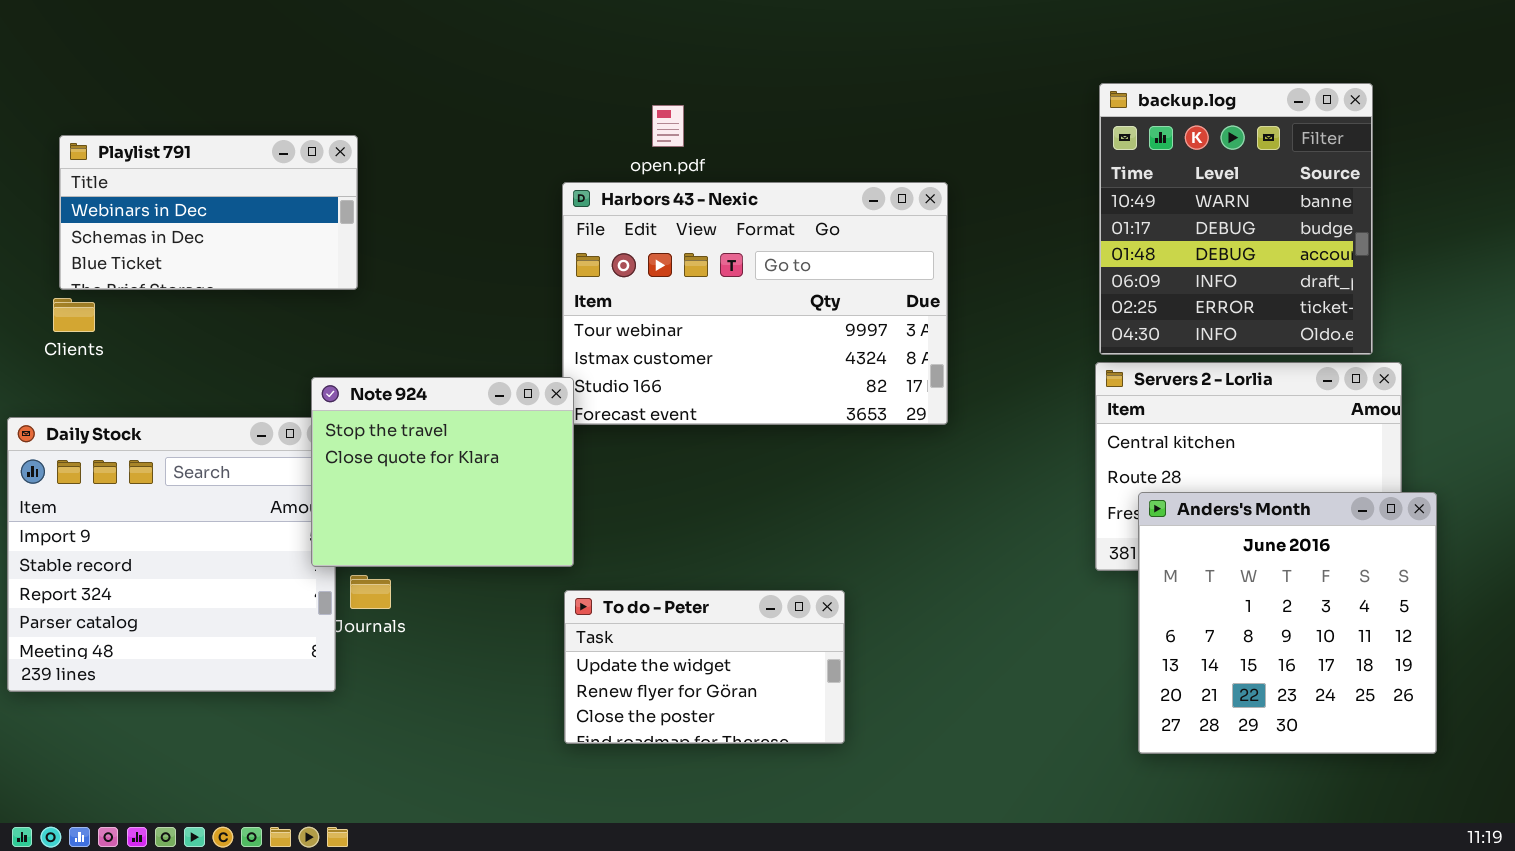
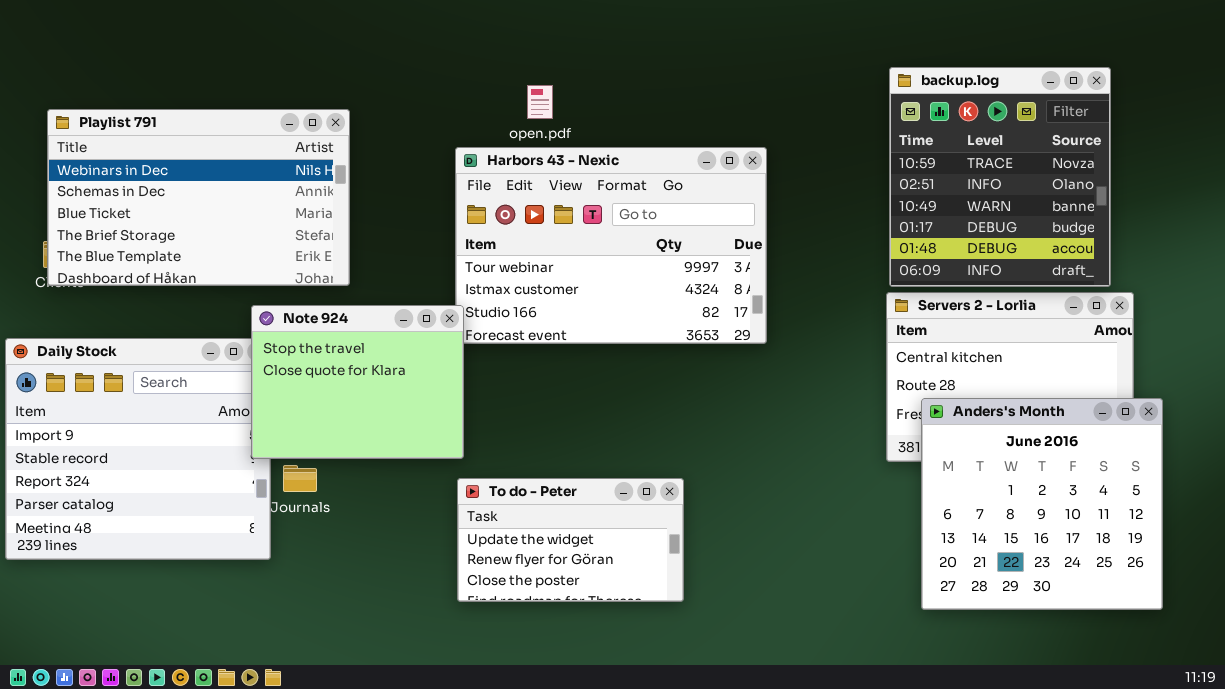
backup.log: [1099,83,1373,355] -> [889,67,1111,287], scrolled up 2 rows
Playlist 791: [59,135,358,290] -> [47,109,350,286], resized

